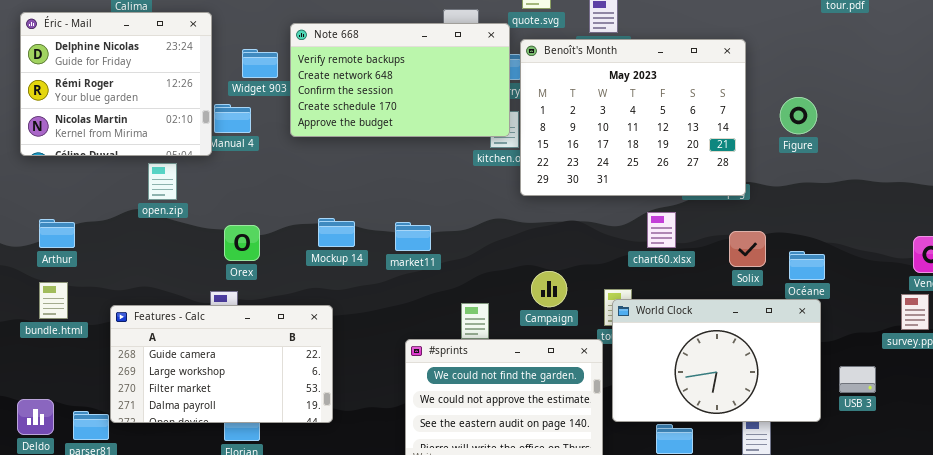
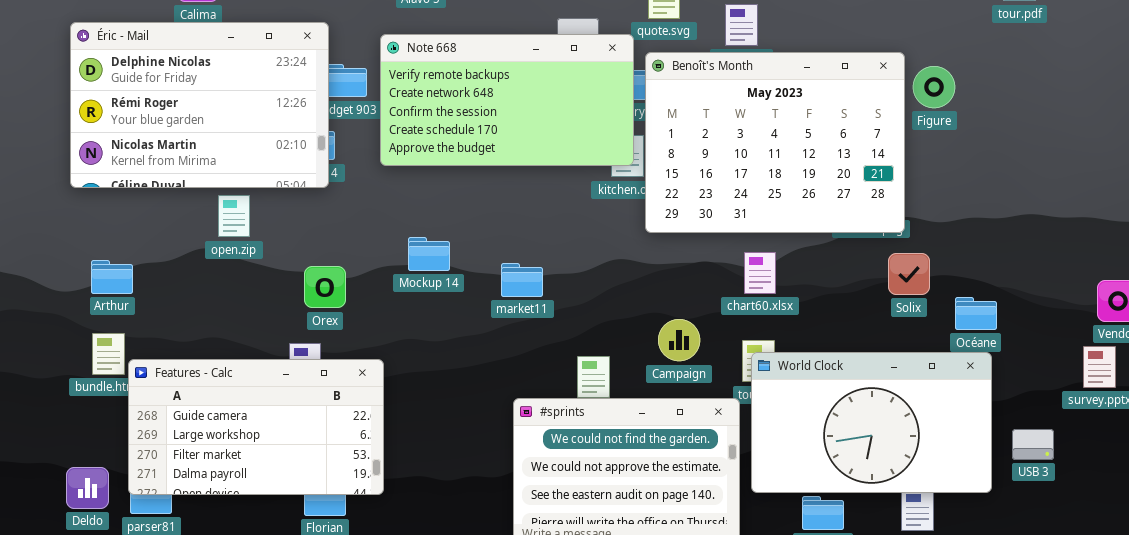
Éric - Mail: [20,12,212,156] -> [70,22,329,188], resized
Figure: [780,97,817,134] -> [913,66,955,108], moved
chart60.xlsx: [647,212,676,248] -> [744,252,776,294], moved
Mockup 14: [318,218,355,247] -> [408,237,450,271], moved
Solix: [729,231,766,267] -> [888,253,930,295], moved
Features - Calc: [110,305,333,423] -> [128,359,384,495], moved

